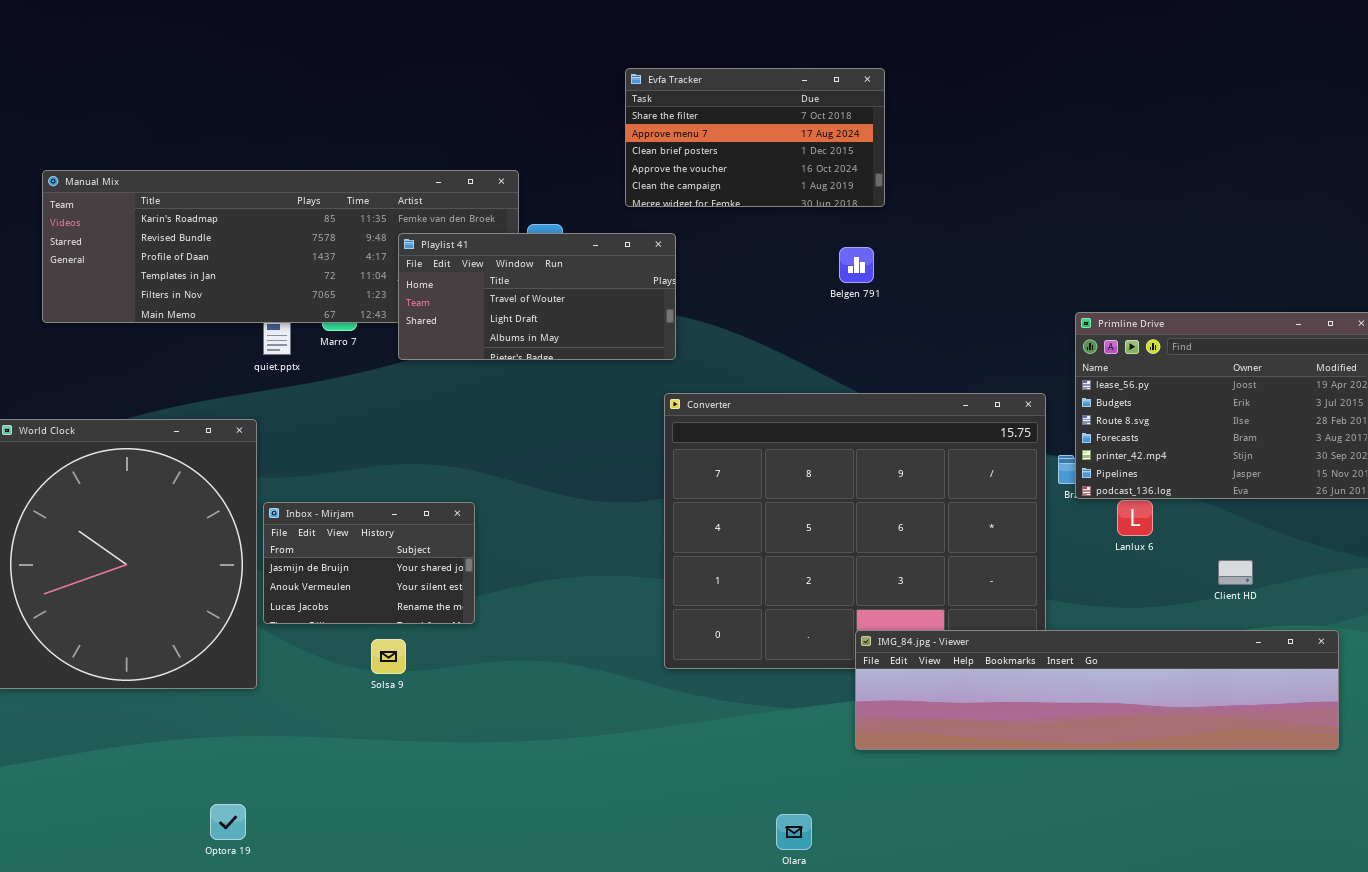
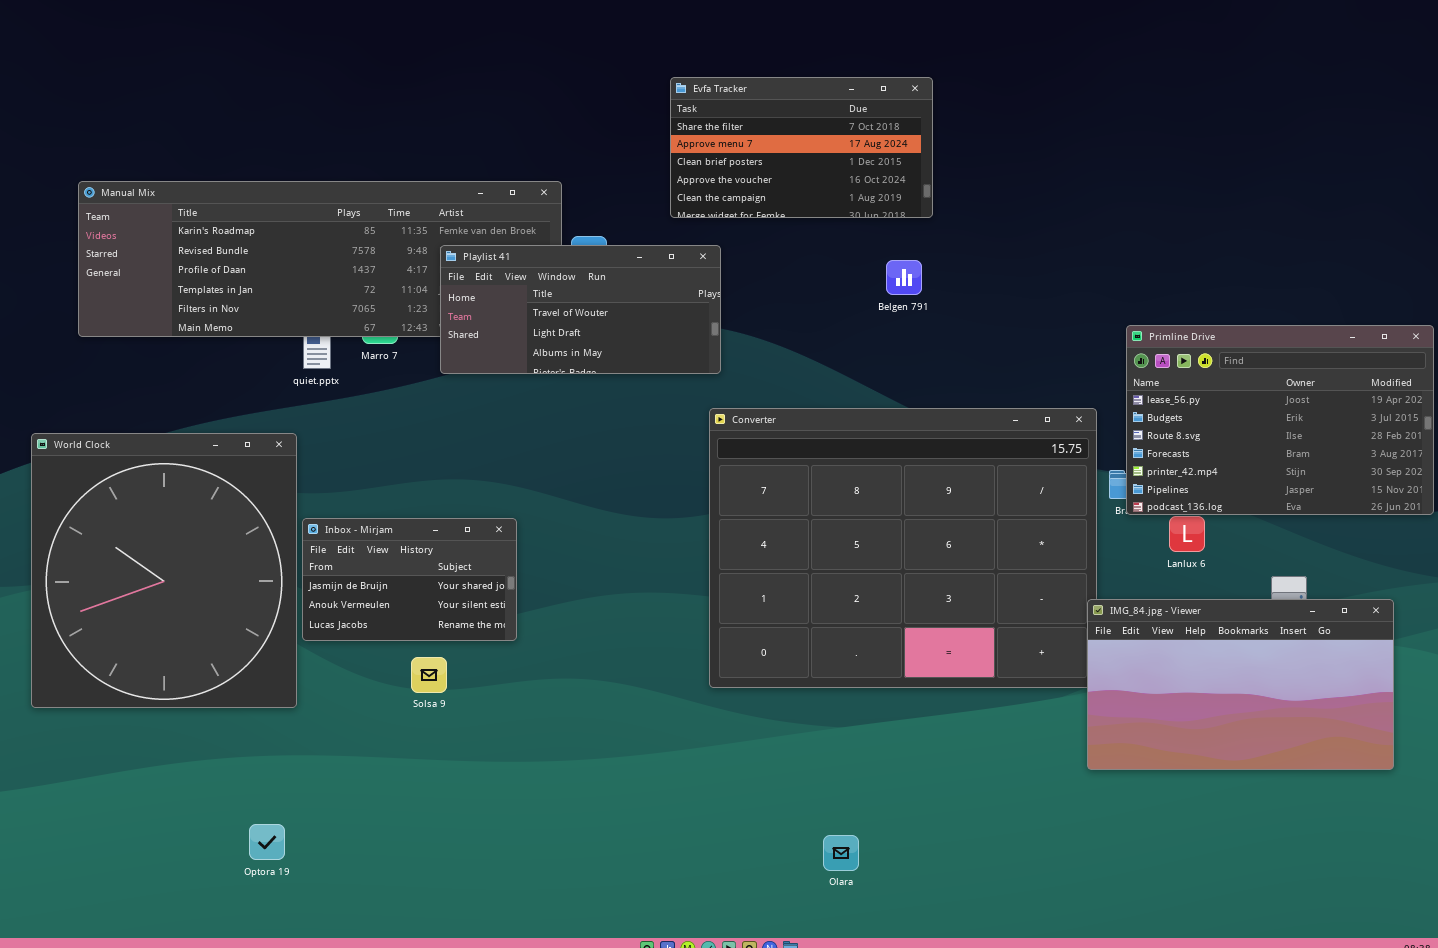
IMG_84.jpg - Viewer: [855,630,1339,750] -> [1087,599,1394,770], resized

